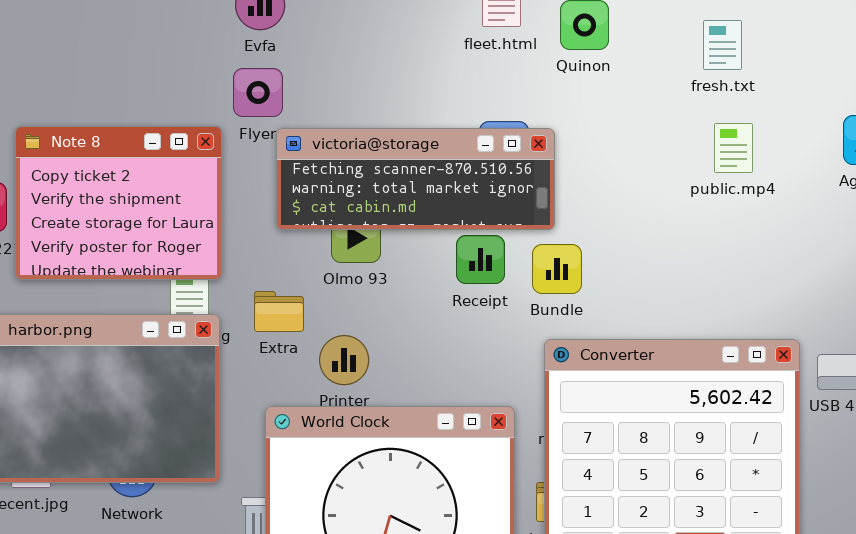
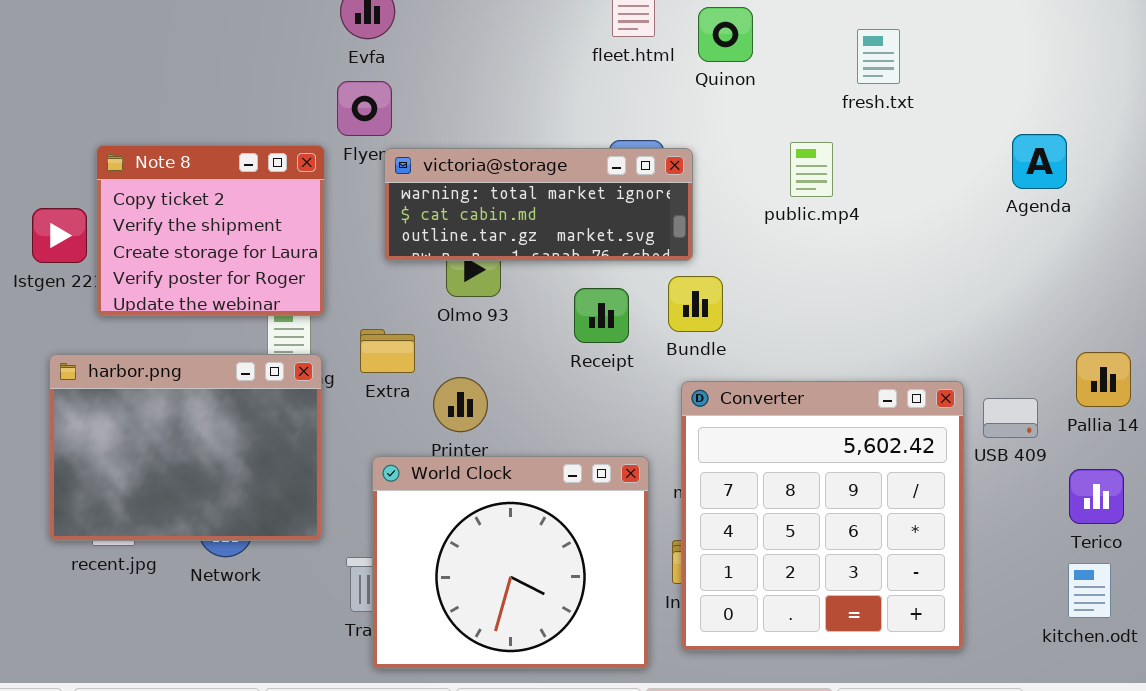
public.mp4: [714,123,753,173] -> [790,142,833,197], moved
victoria@storage: [276,128,555,230] -> [384,148,693,261], scrolled down 1 row
Receipt: [456,235,505,284] -> [574,288,629,343], moved

